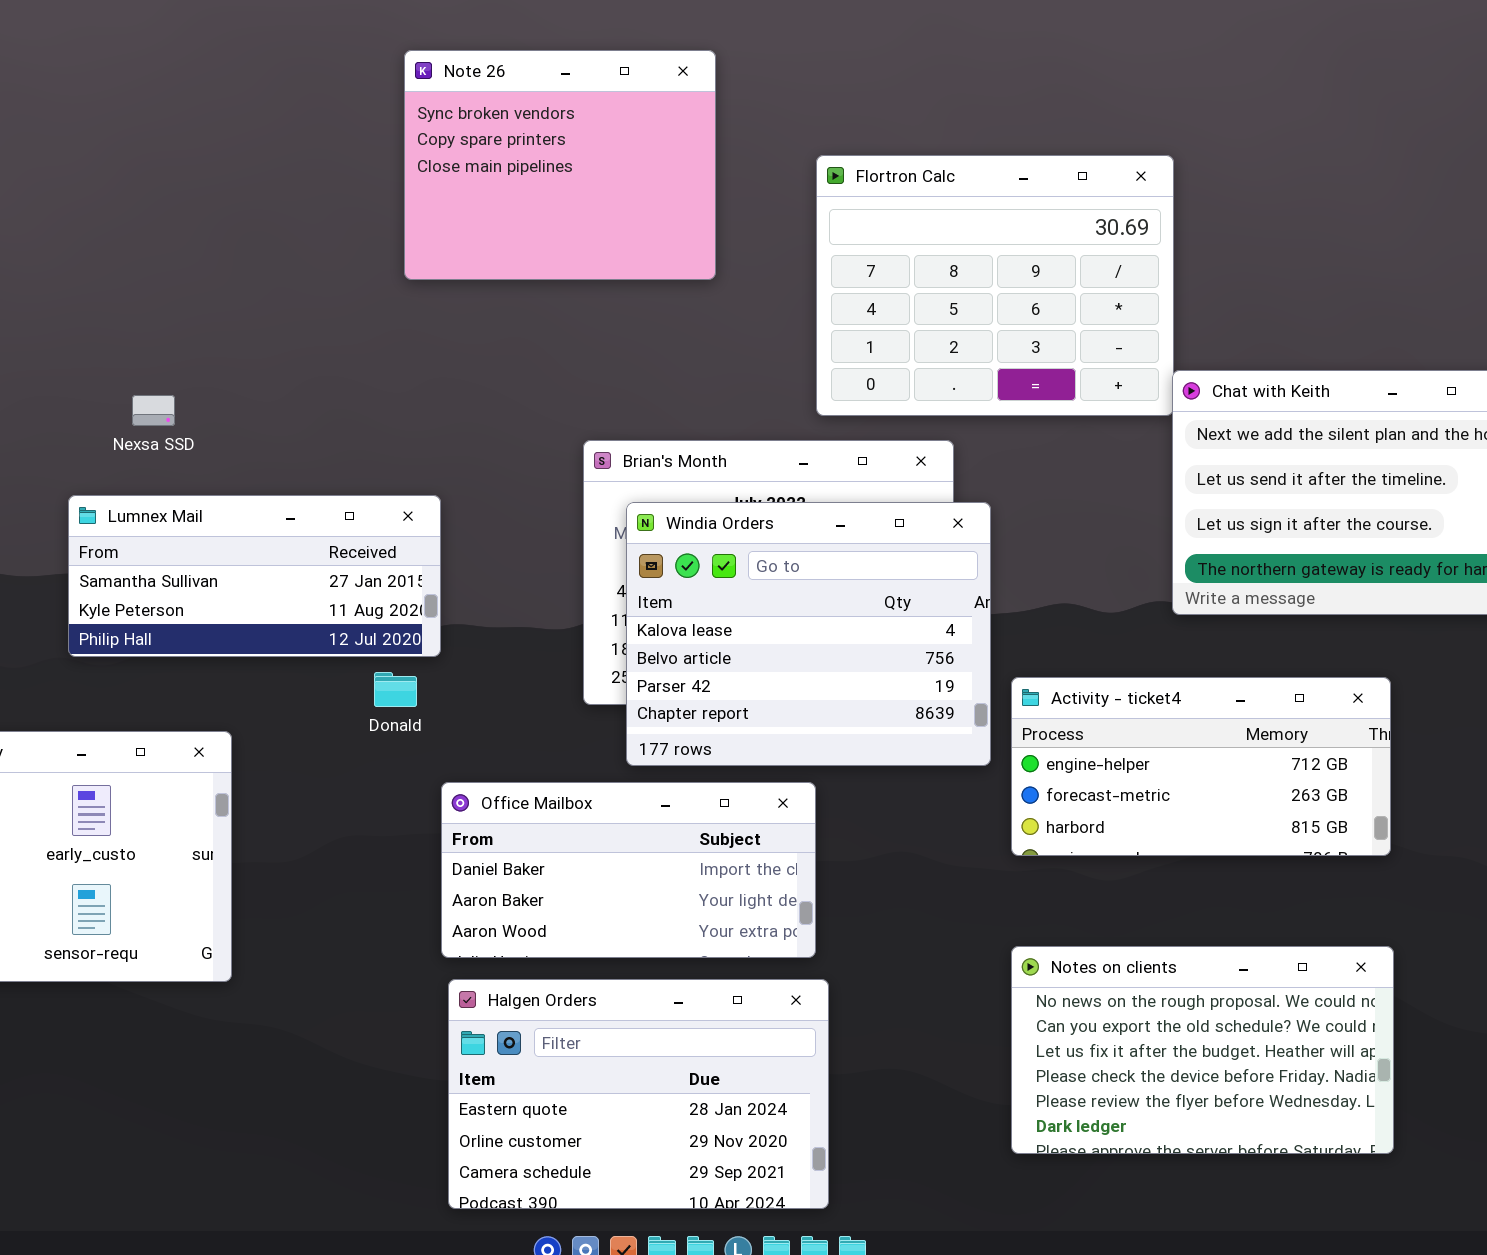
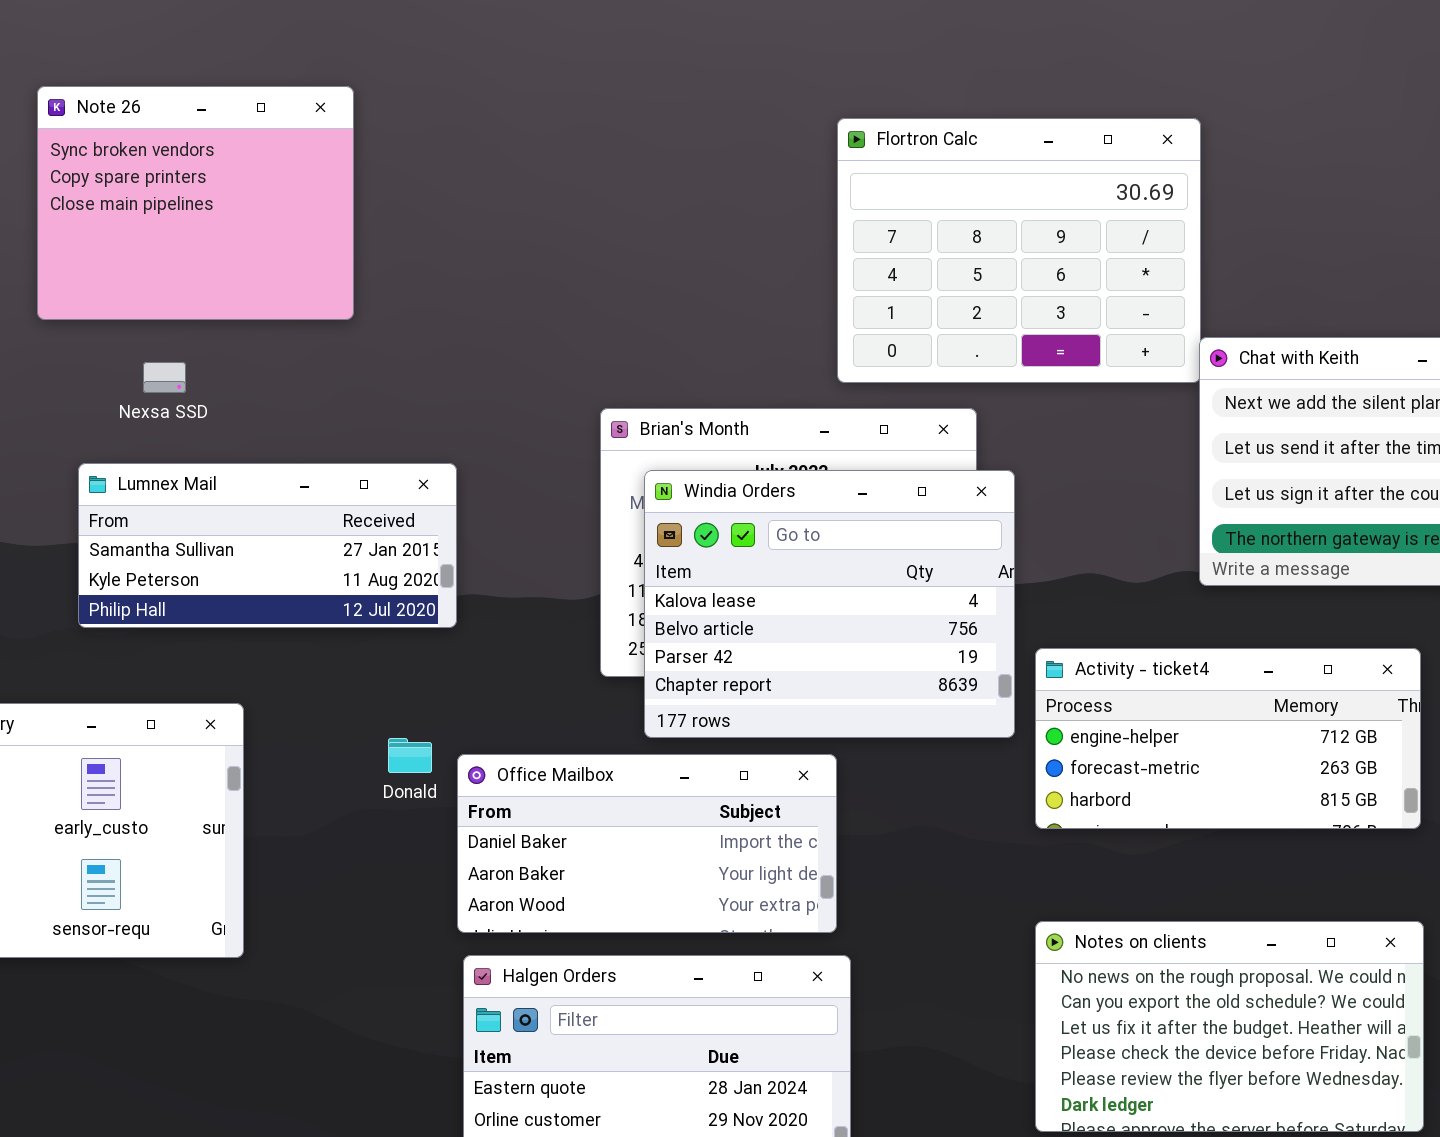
Note 26: [404,50,716,280] -> [37,86,354,320], moved
Donald: [374,672,417,707] -> [388,738,432,773], moved

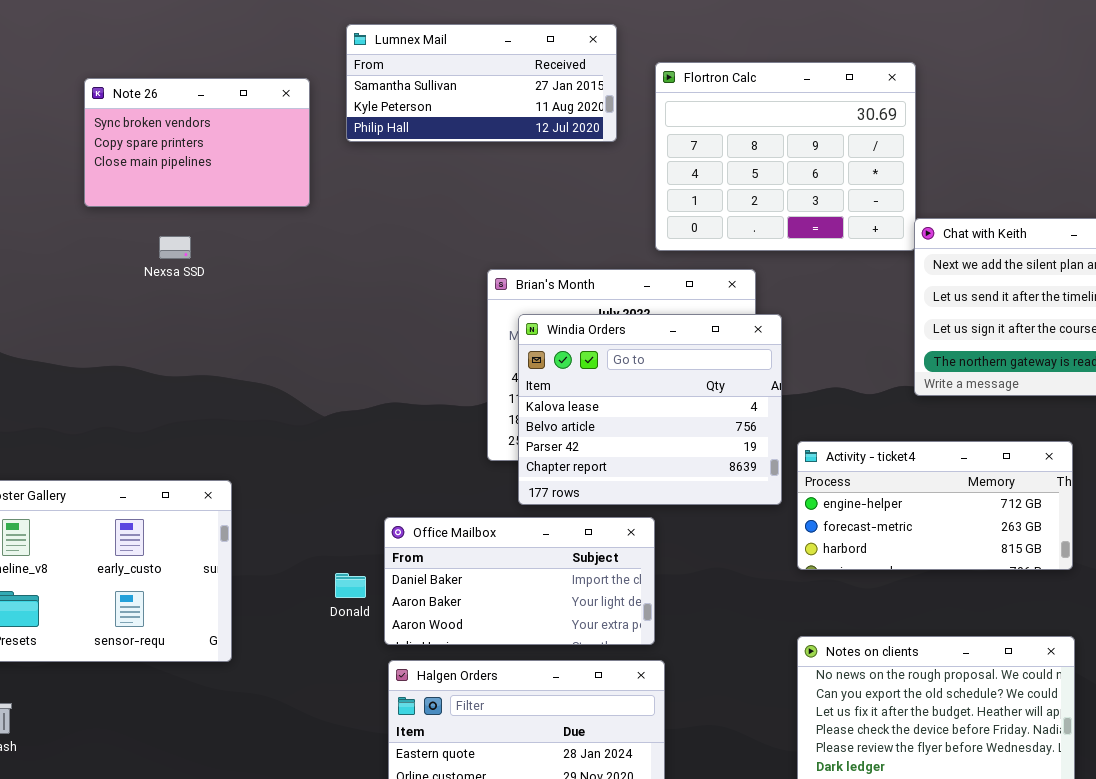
Note 26: [37,86,354,320] -> [84,78,310,207], resized
Lumnex Mail: [78,463,457,628] -> [346,24,617,142], moved
Donald: [388,738,432,773] -> [335,573,366,598], moved

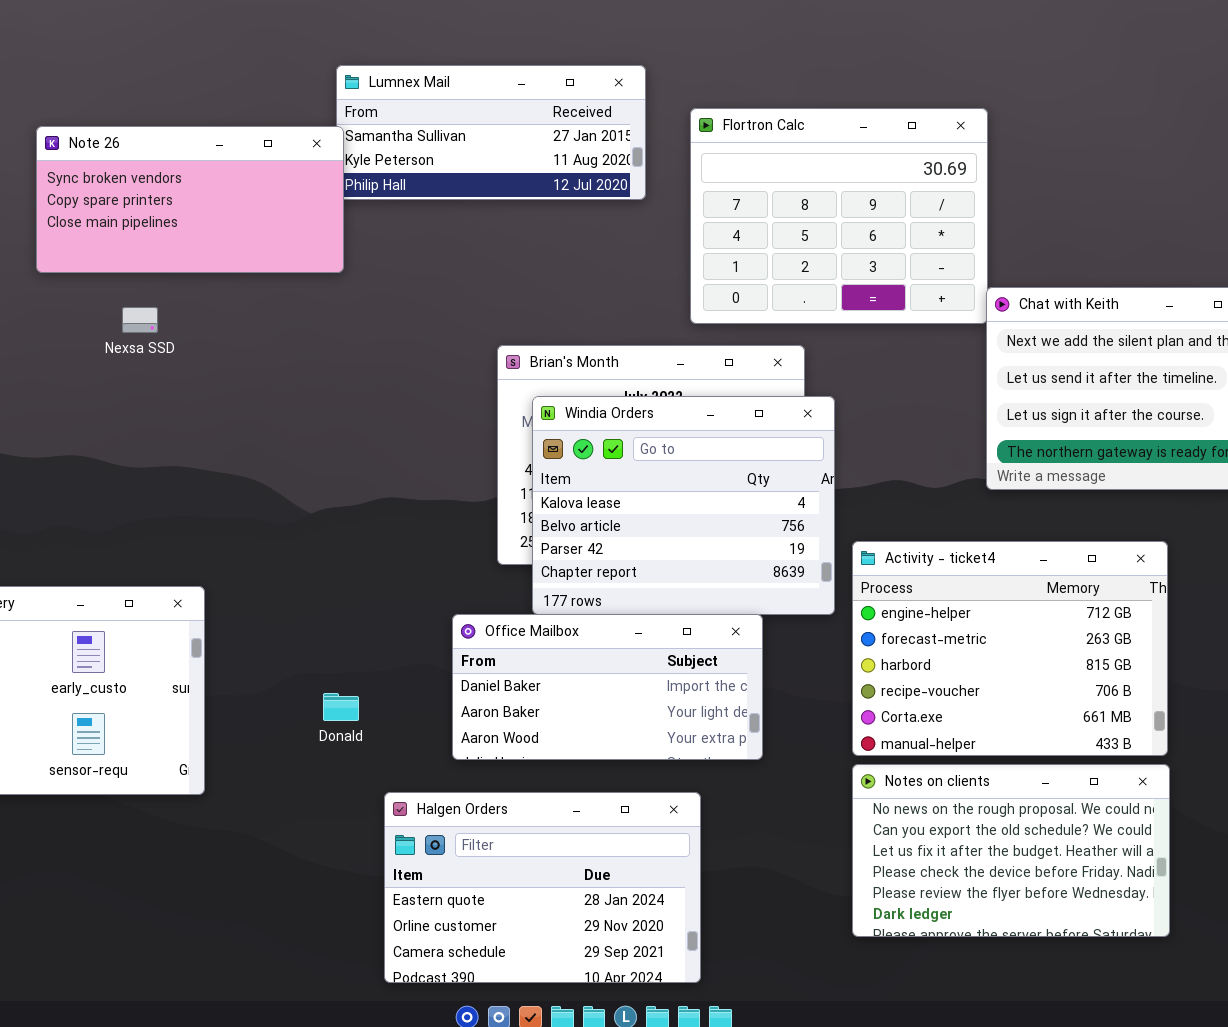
Note 26: [84,78,310,207] -> [36,126,344,273], resized
Activity - ticket4: [797,441,1073,570] -> [852,541,1168,756], resized
Office Mailbox: [384,517,655,645] -> [452,614,763,760], moved

